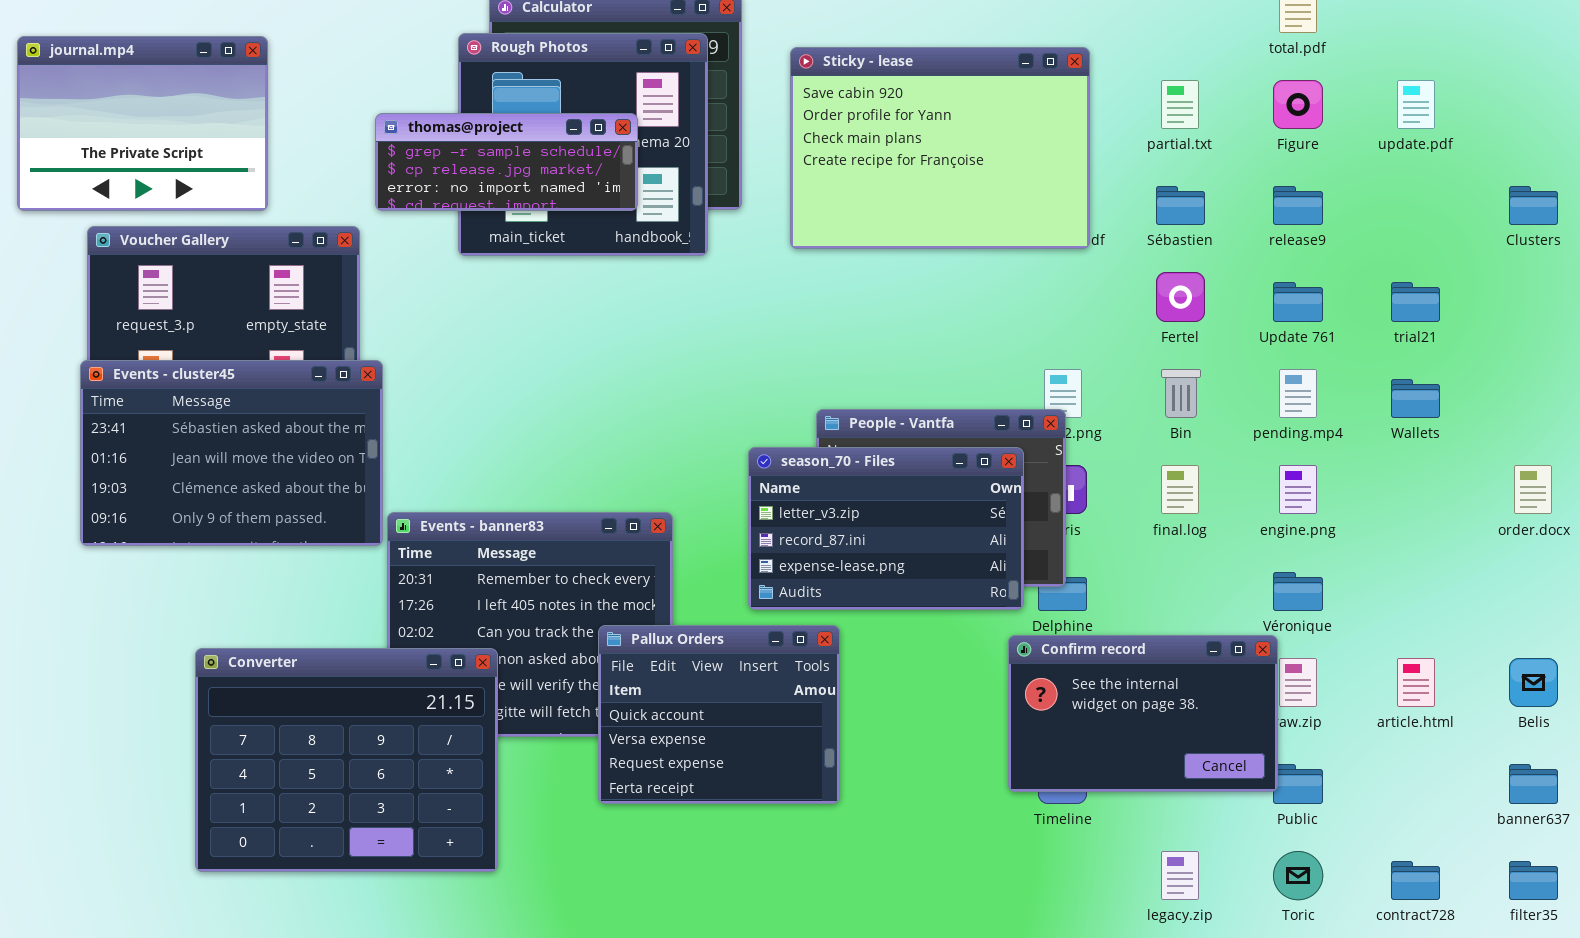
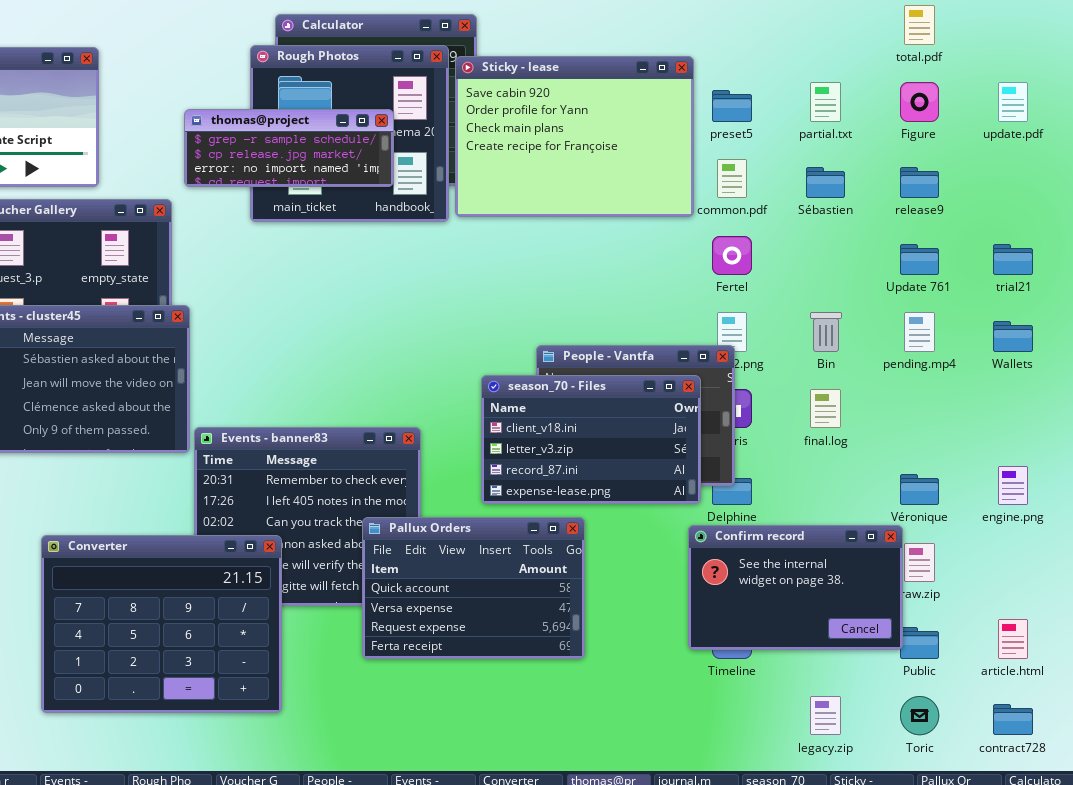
Sticky - lease: [790,47,1090,249] -> [455,56,694,217], moved
Fertel: [1156,272,1205,322] -> [712,236,752,275], moved
season_70 - Files: [748,447,1024,610] -> [481,375,701,504], scrolled up 1 row
engine.png: [1279,465,1317,514] -> [998,466,1028,505], moved
Pallux Orders: [598,625,840,804] -> [362,517,585,659], resized
article.html: [1397,658,1435,707] -> [998,619,1028,659], moved

